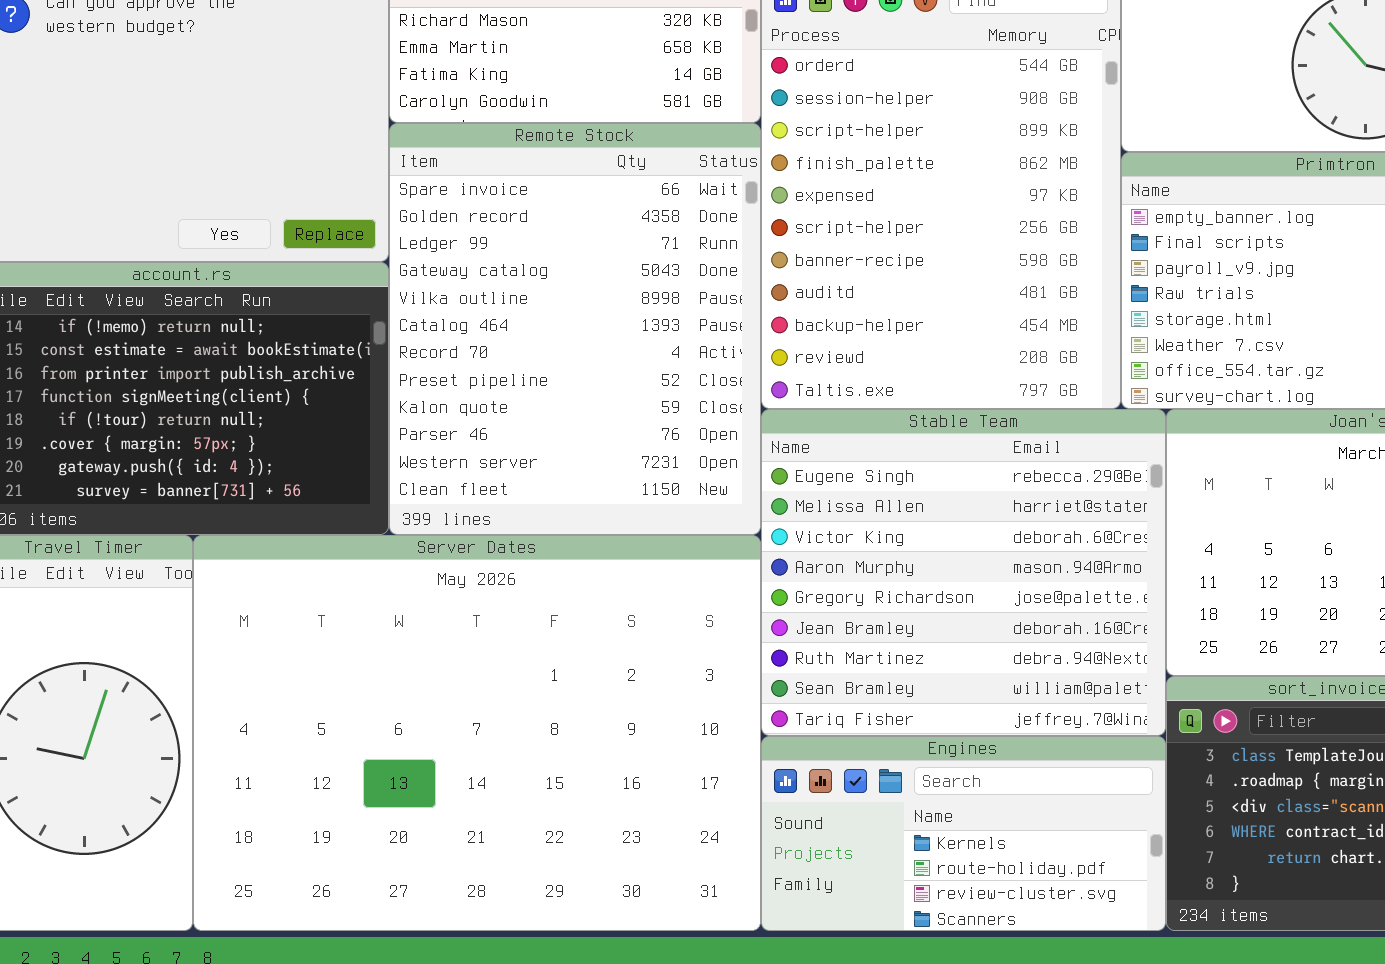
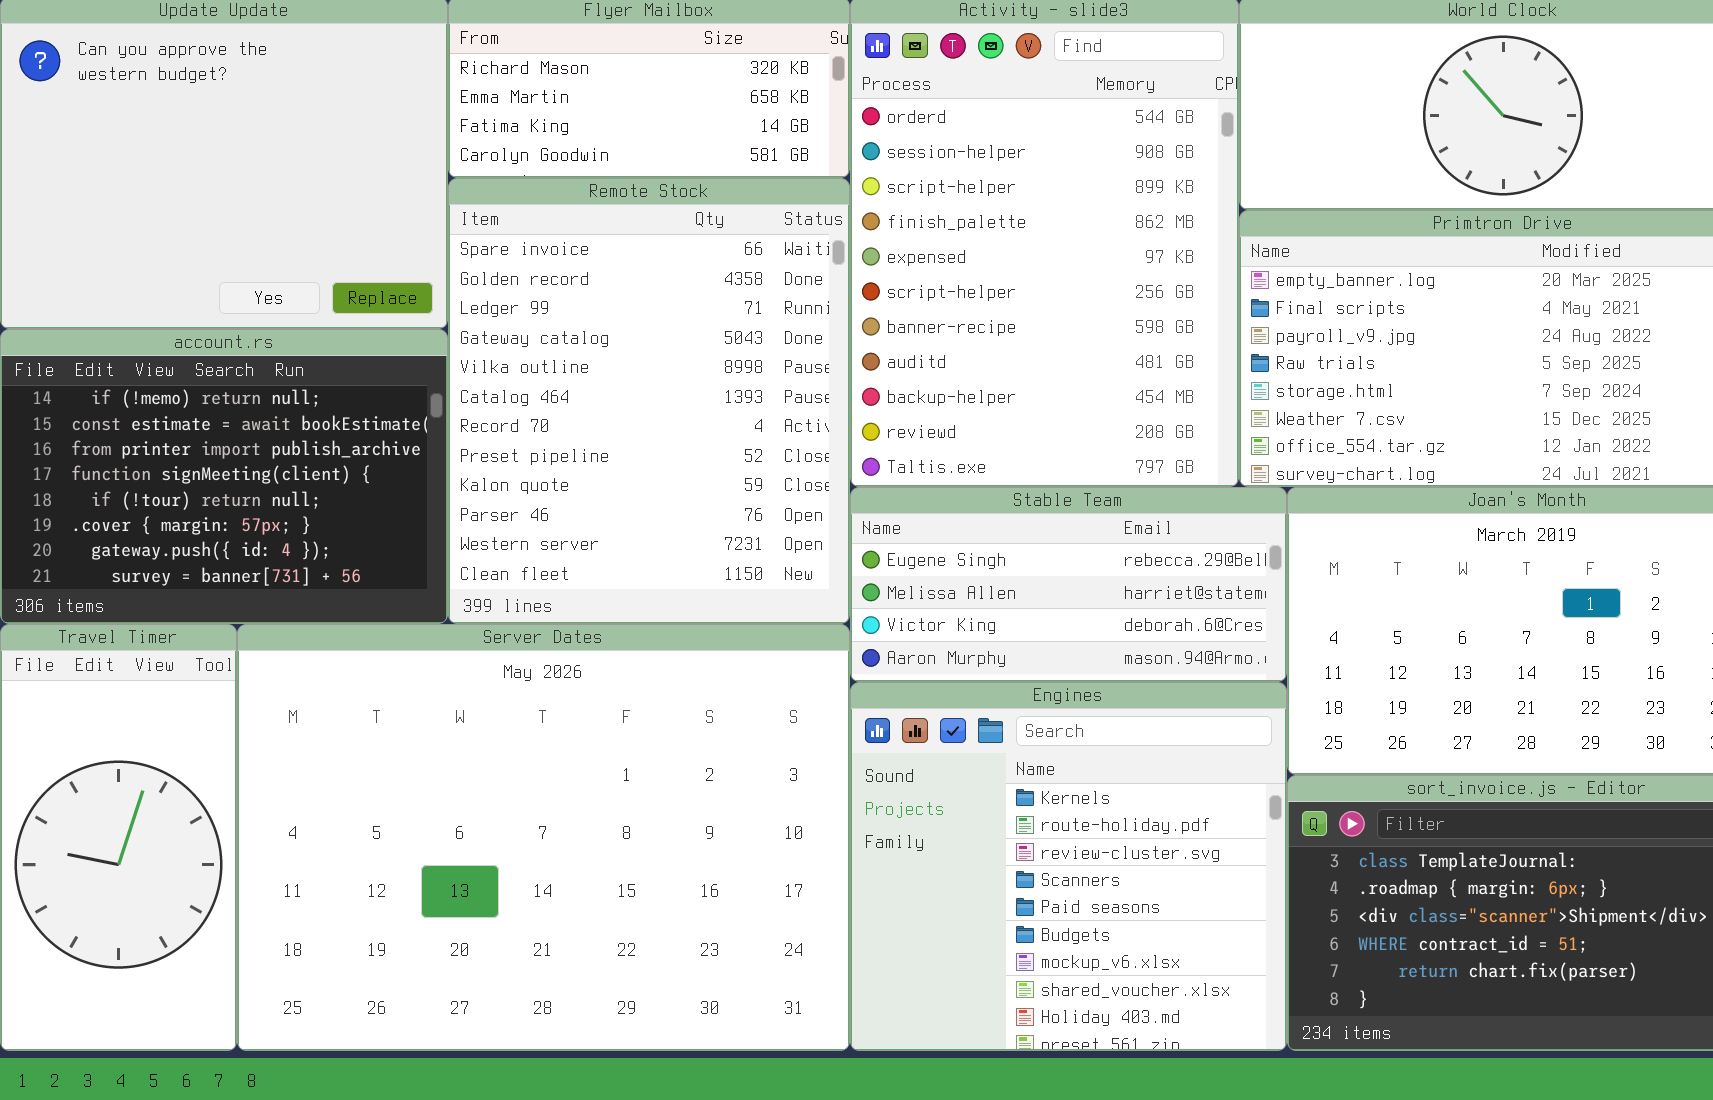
Stable Team: [761,409,1166,736] -> [850,487,1287,682], resized
Engines: [761,736,1166,931] -> [850,682,1287,1051], resized

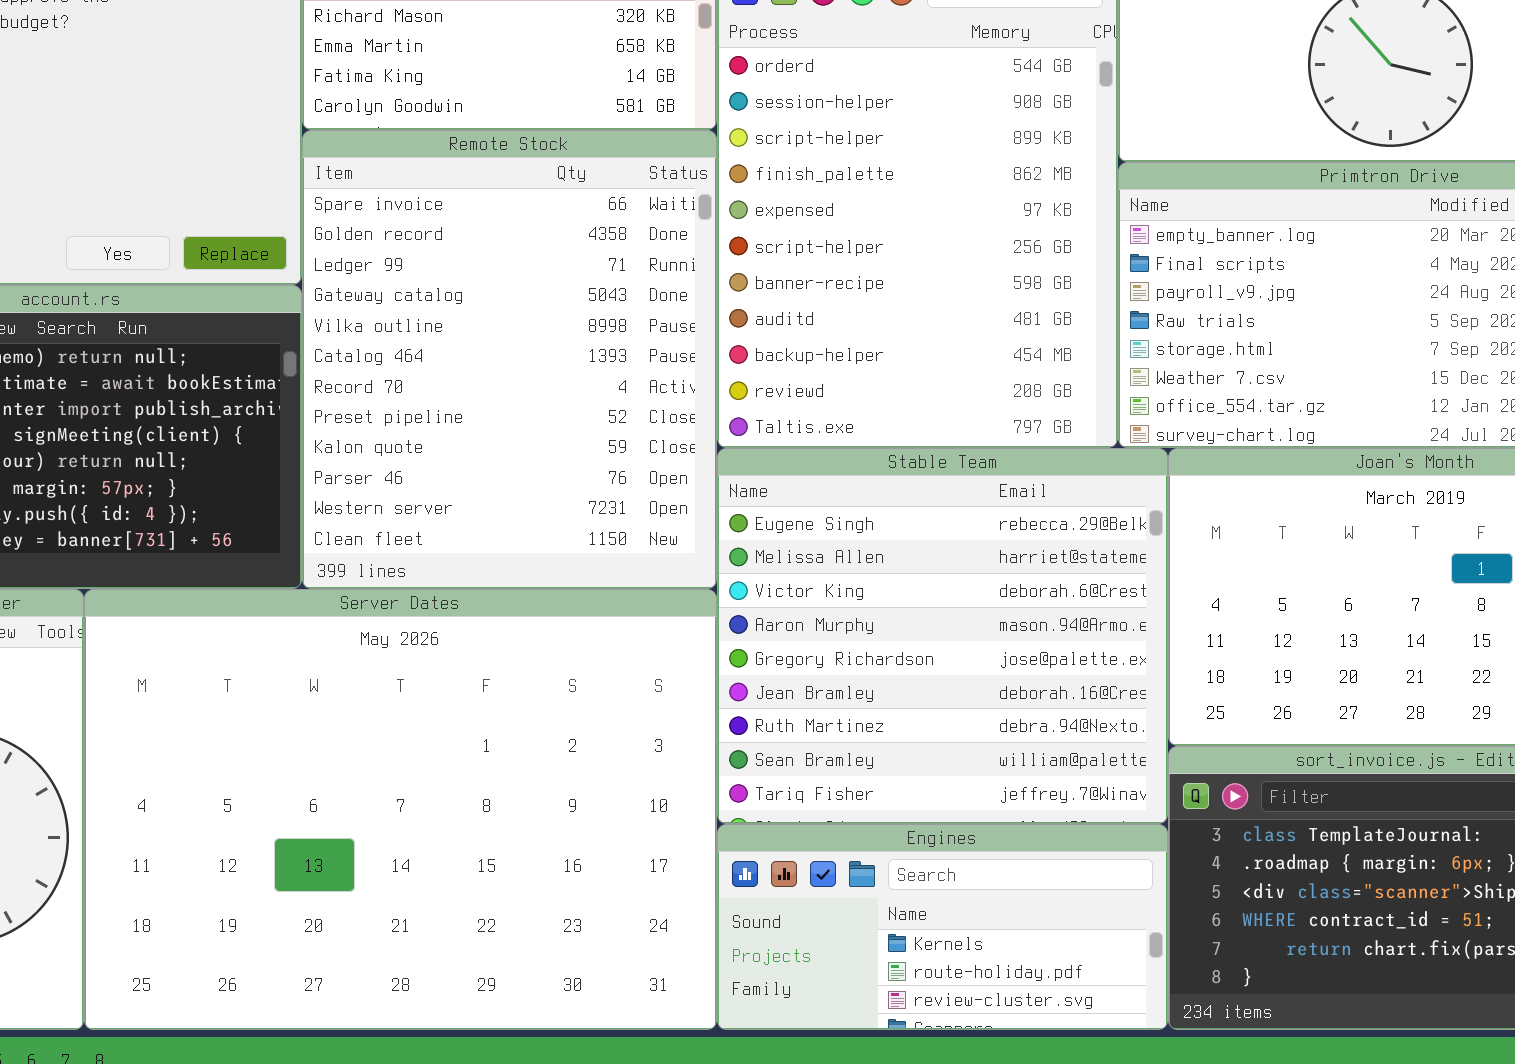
Stable Team: [850,487,1287,682] -> [717,448,1168,824], resized
Engines: [850,682,1287,1051] -> [717,824,1168,1030], resized

